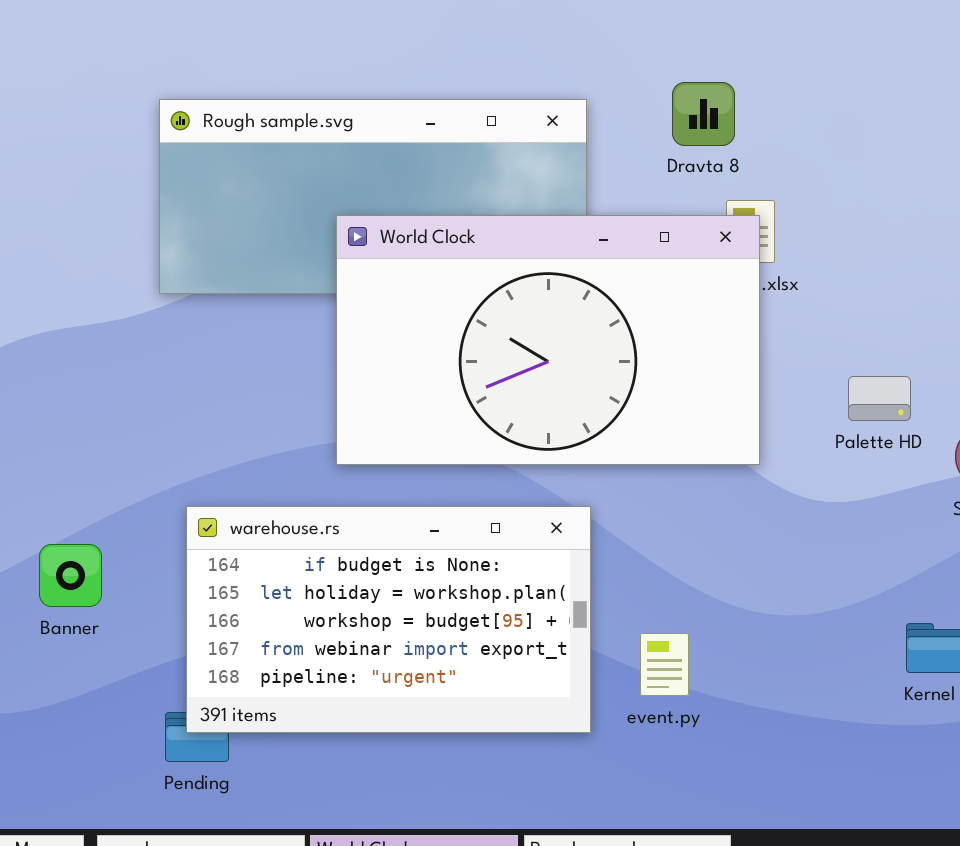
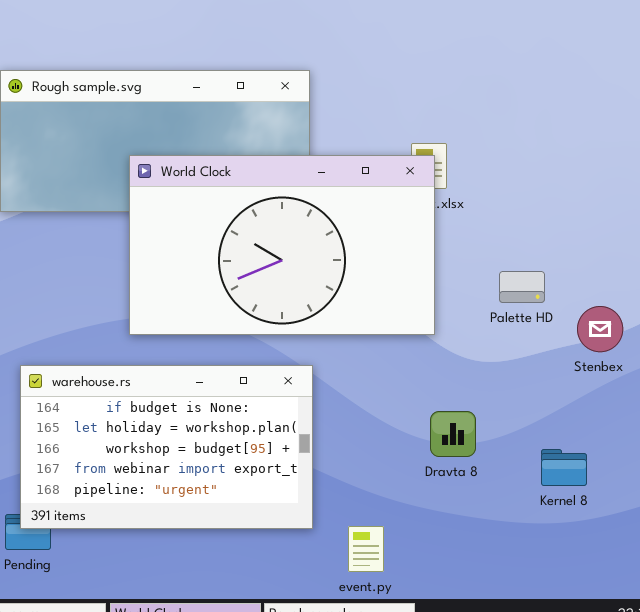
Dravta 8: [672,82,735,146] -> [430,411,476,457], moved
event.py: [640,633,689,696] -> [348,526,384,572], moved

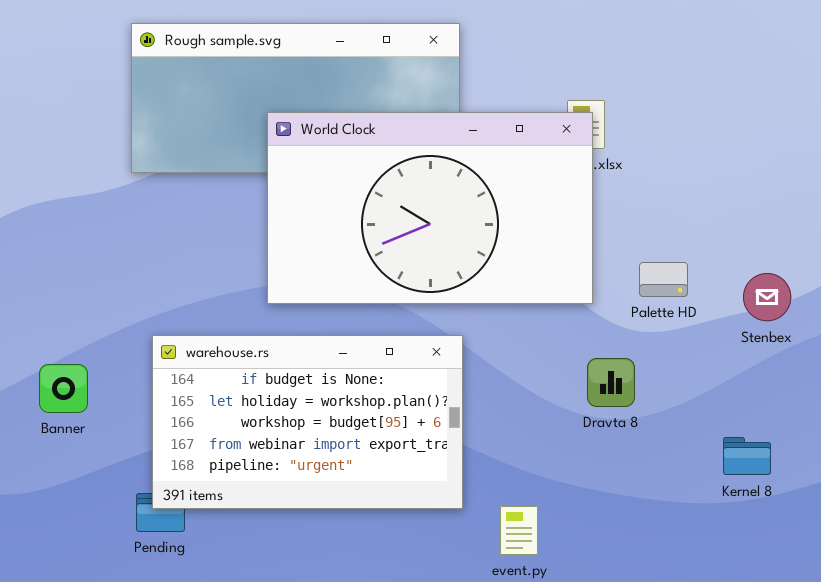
Palette HD: [499,271,545,303] -> [639,262,688,297], moved
Dravta 8: [430,411,476,457] -> [587,358,635,407], moved
Kernel 8: [541,449,587,486] -> [723,437,771,475], moved

